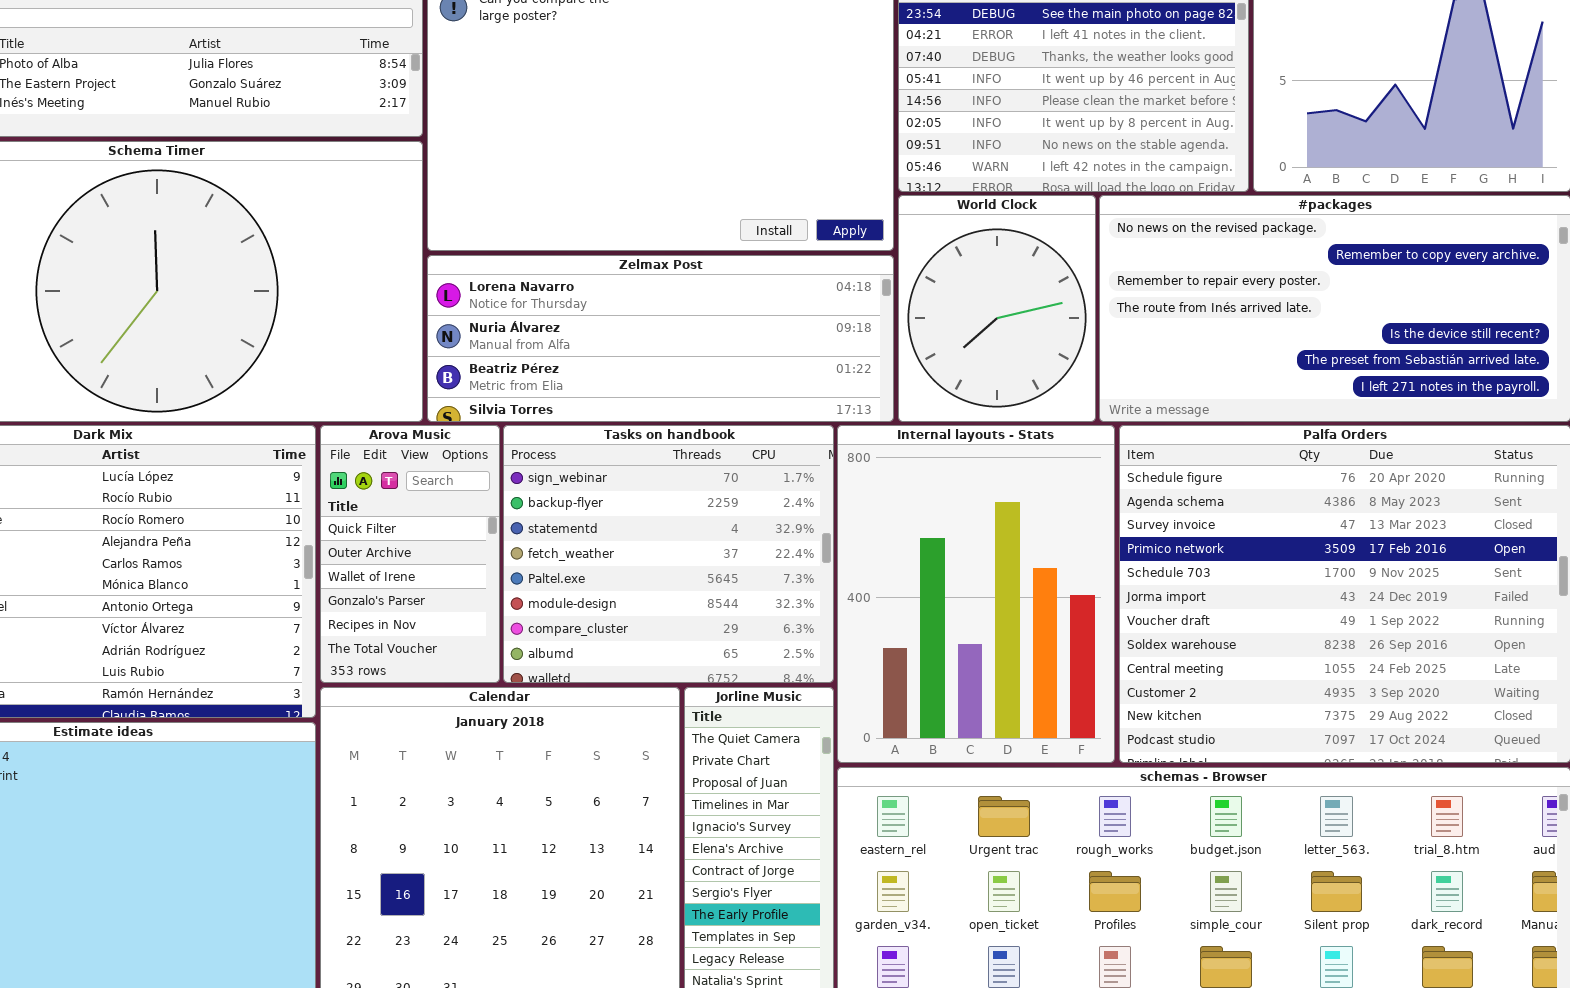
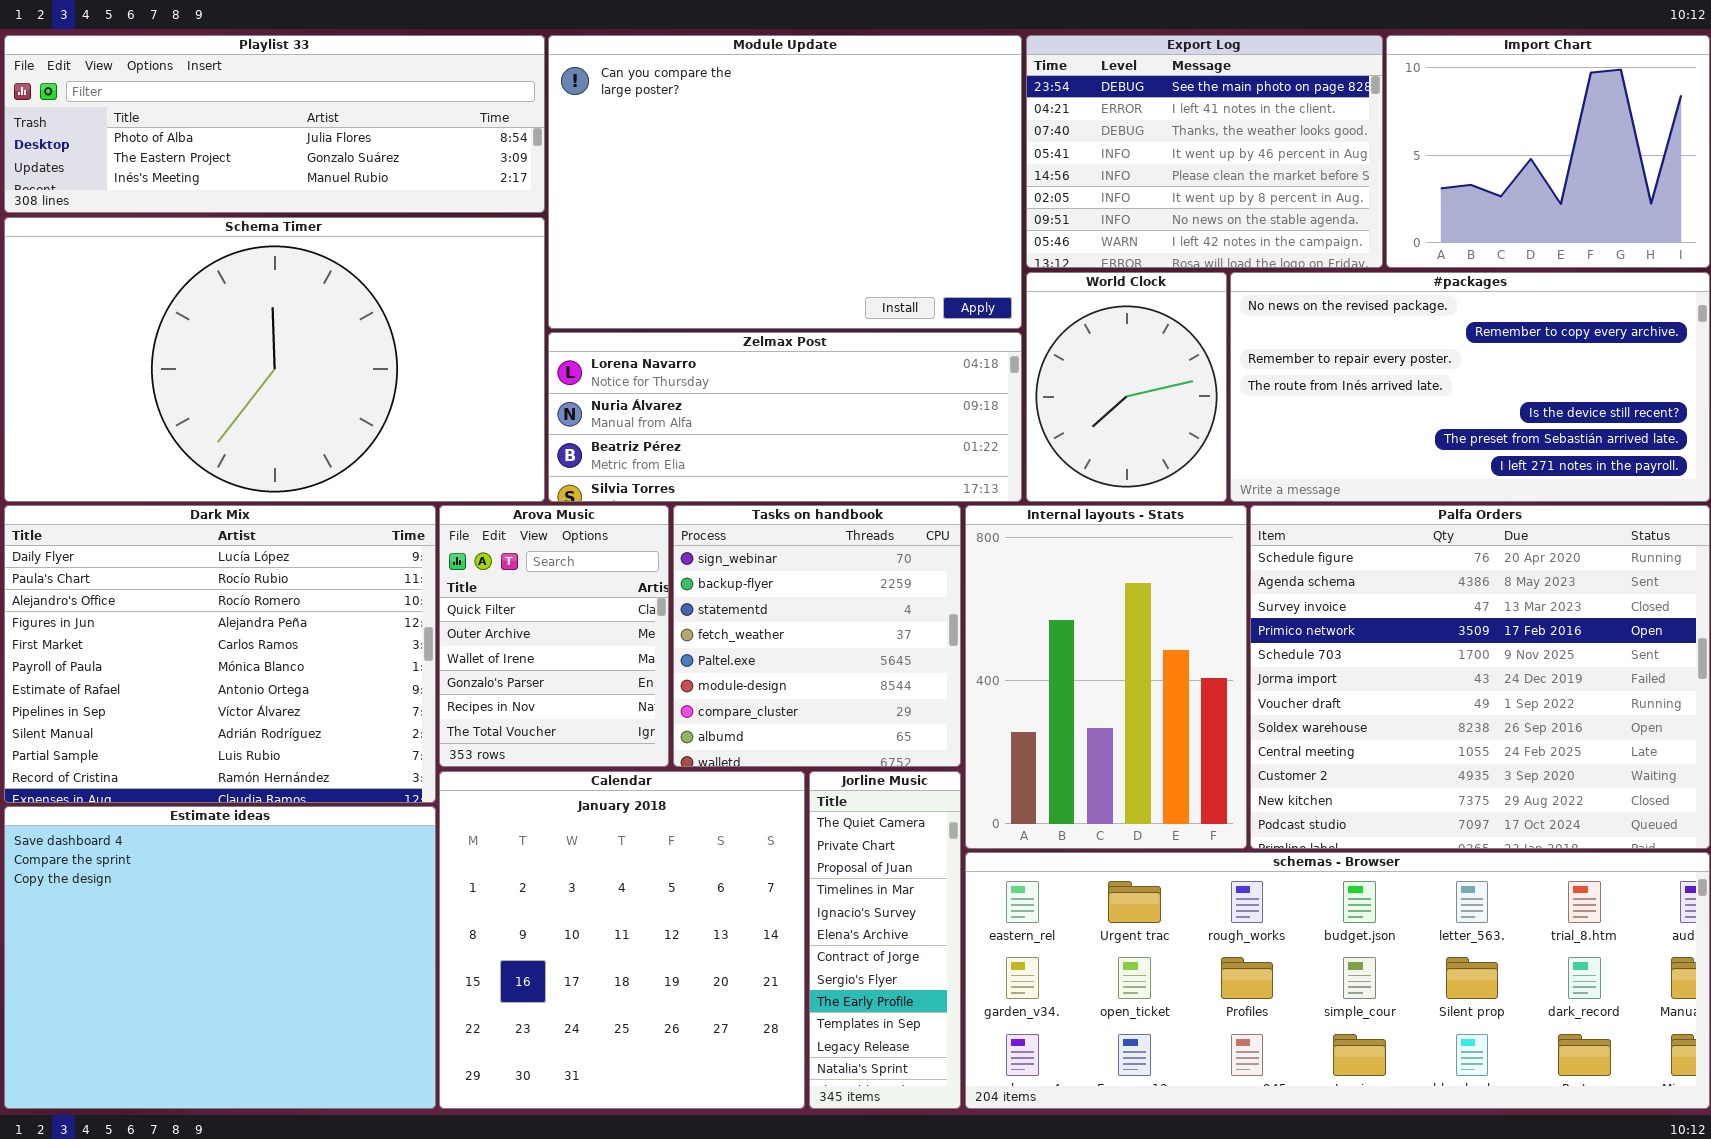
Arova Music: [320,425,500,683] -> [439,505,669,767], resized
Tasks on handbook: [503,425,834,683] -> [673,505,961,767], resized

